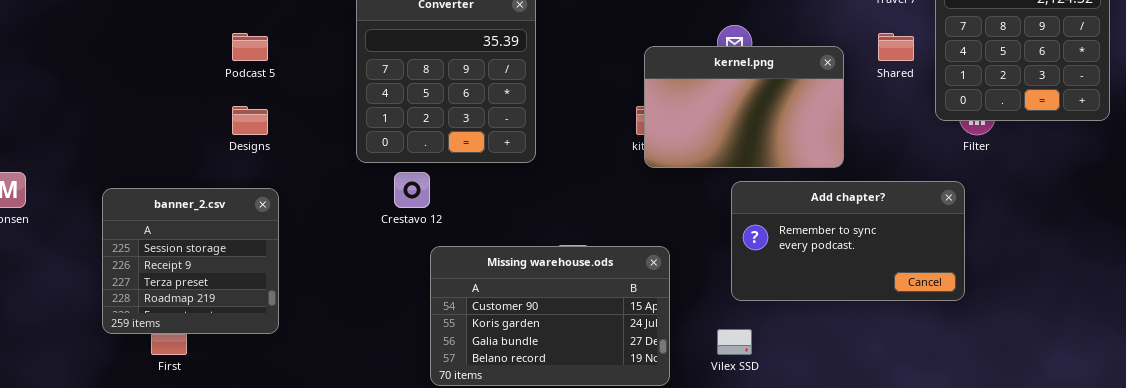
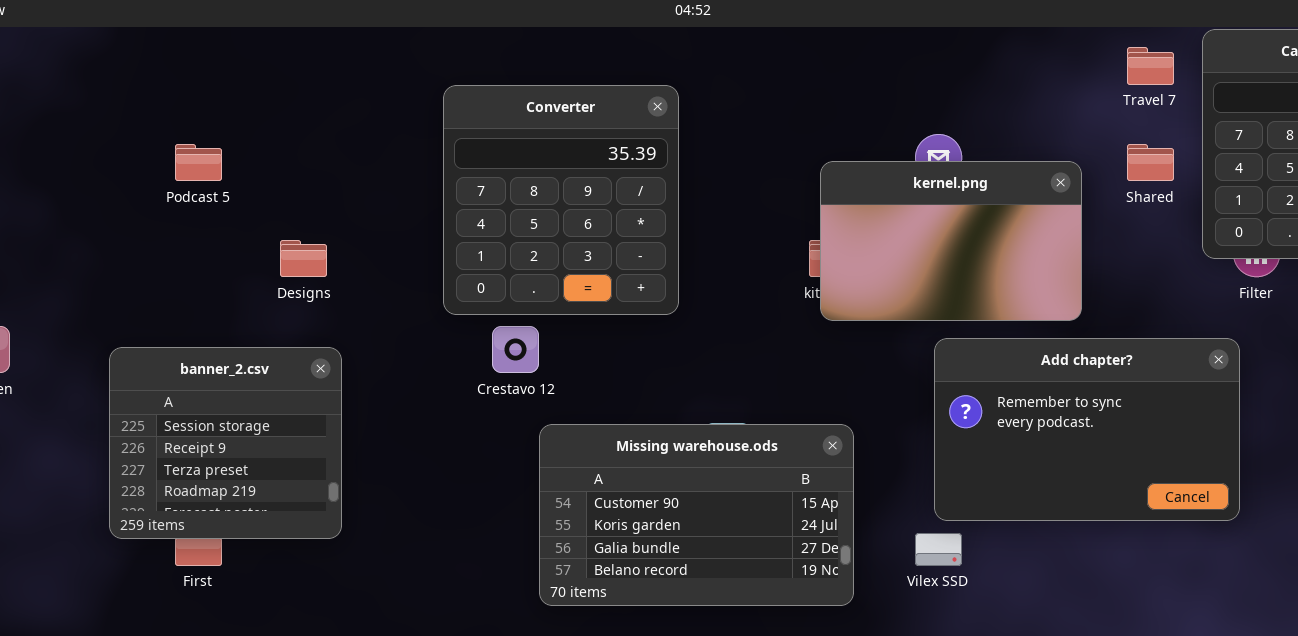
Podcast 5: [232,33,268,61] -> [175,144,222,181], moved
Add chapter?: [731,181,965,301] -> [934,338,1240,521], resized

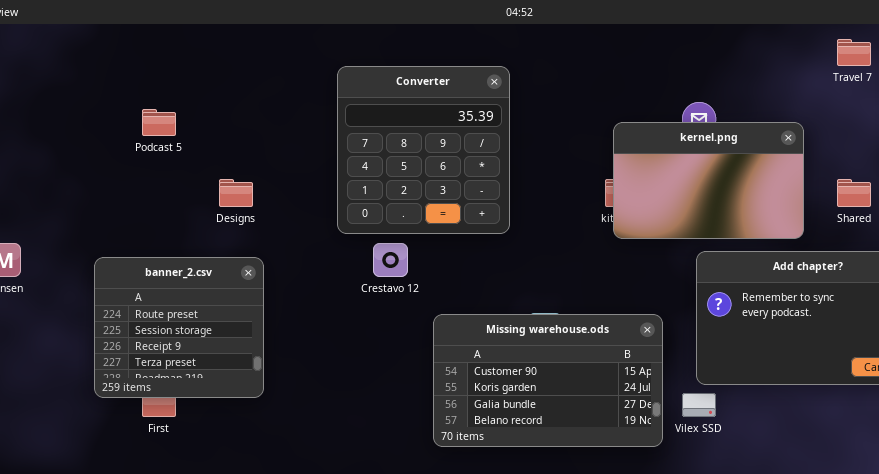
Shared: [1127,144,1174,181] -> [837,179,871,207], moved
banner_2.csv: [109,347,342,539] -> [94,257,264,398], scrolled up 1 row
Missing warehouse.ods: [539,424,854,606] -> [433,314,663,447], moved

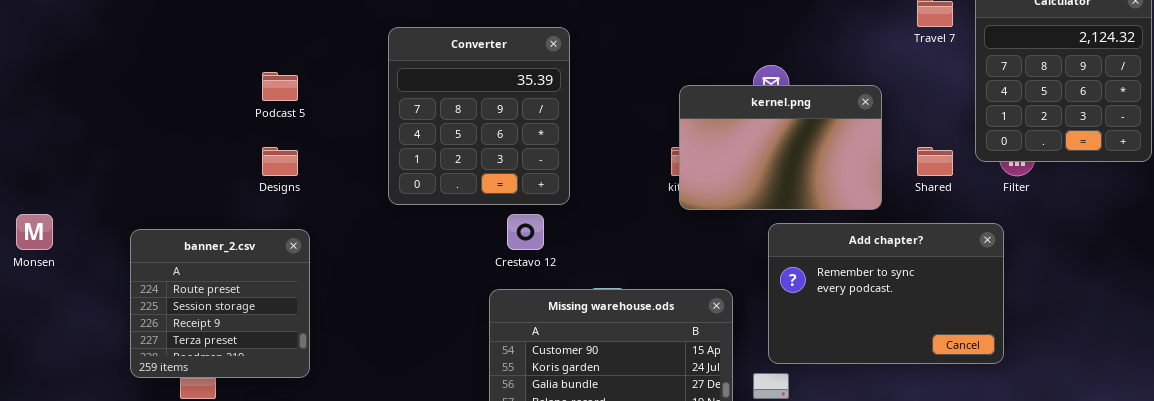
Podcast 5: [142,109,176,136] -> [262,72,298,101], moved
Crestavo 12: [373,243,408,277] -> [507,214,544,250], moved

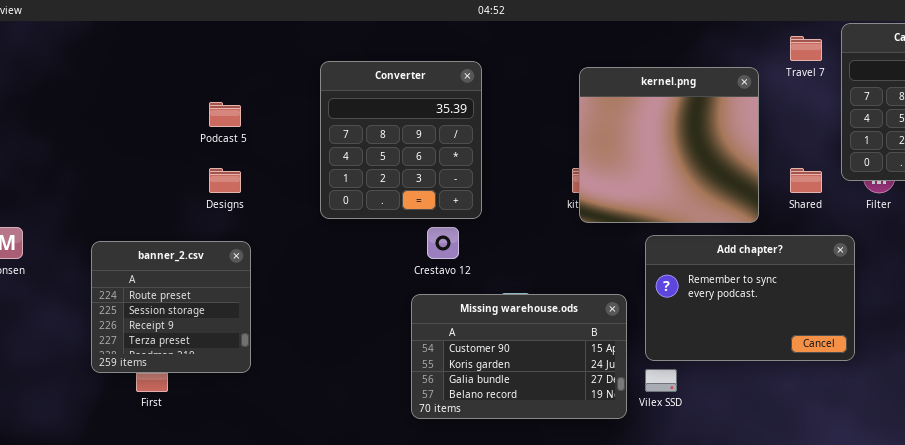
kernel.png: [679,85,882,210] -> [579,67,759,223], resized
Add chapter?: [768,223,1004,364] -> [645,235,855,361], moved

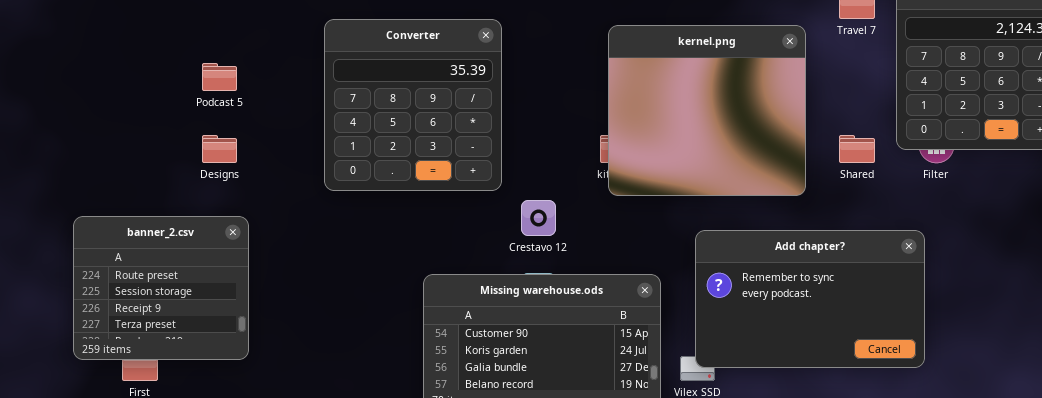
Crestavo 12: [427,227,459,259] -> [521,200,556,236], moved
Add chapter?: [645,235,855,361] -> [695,230,925,368], moved

